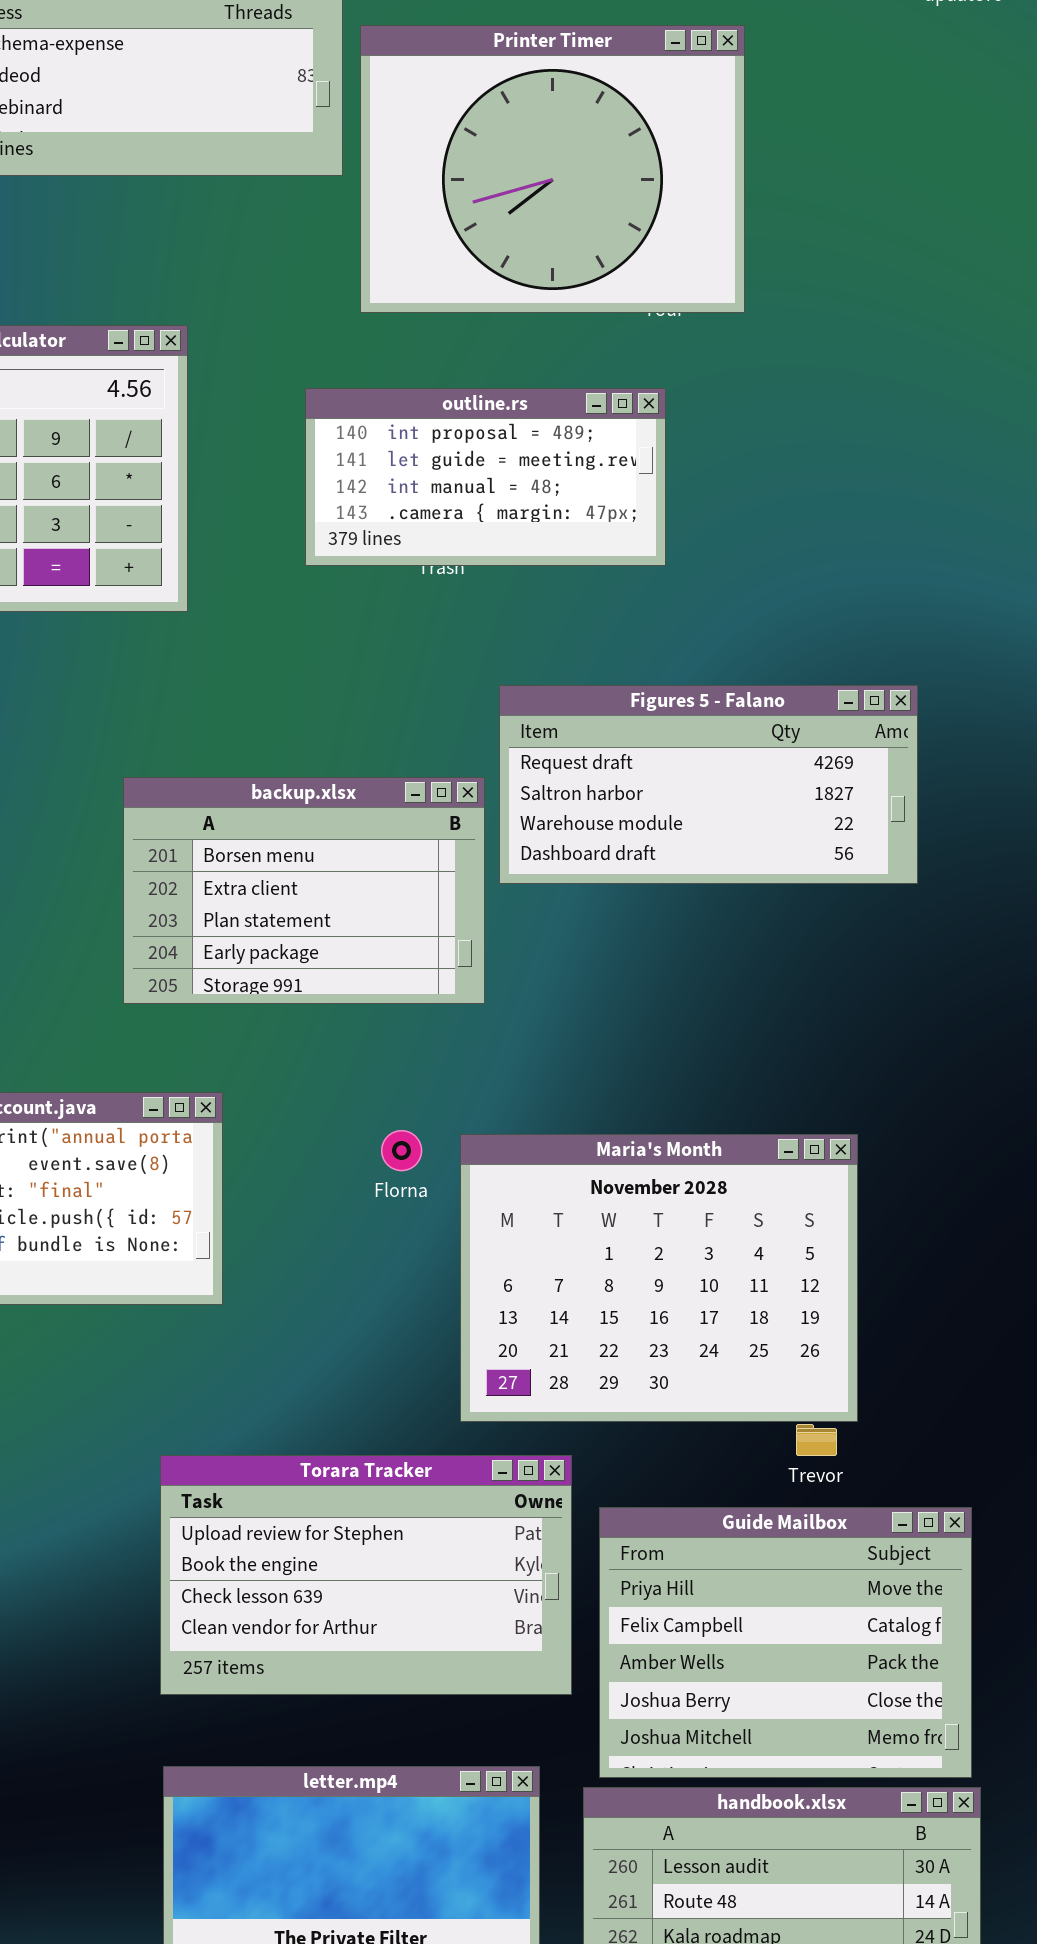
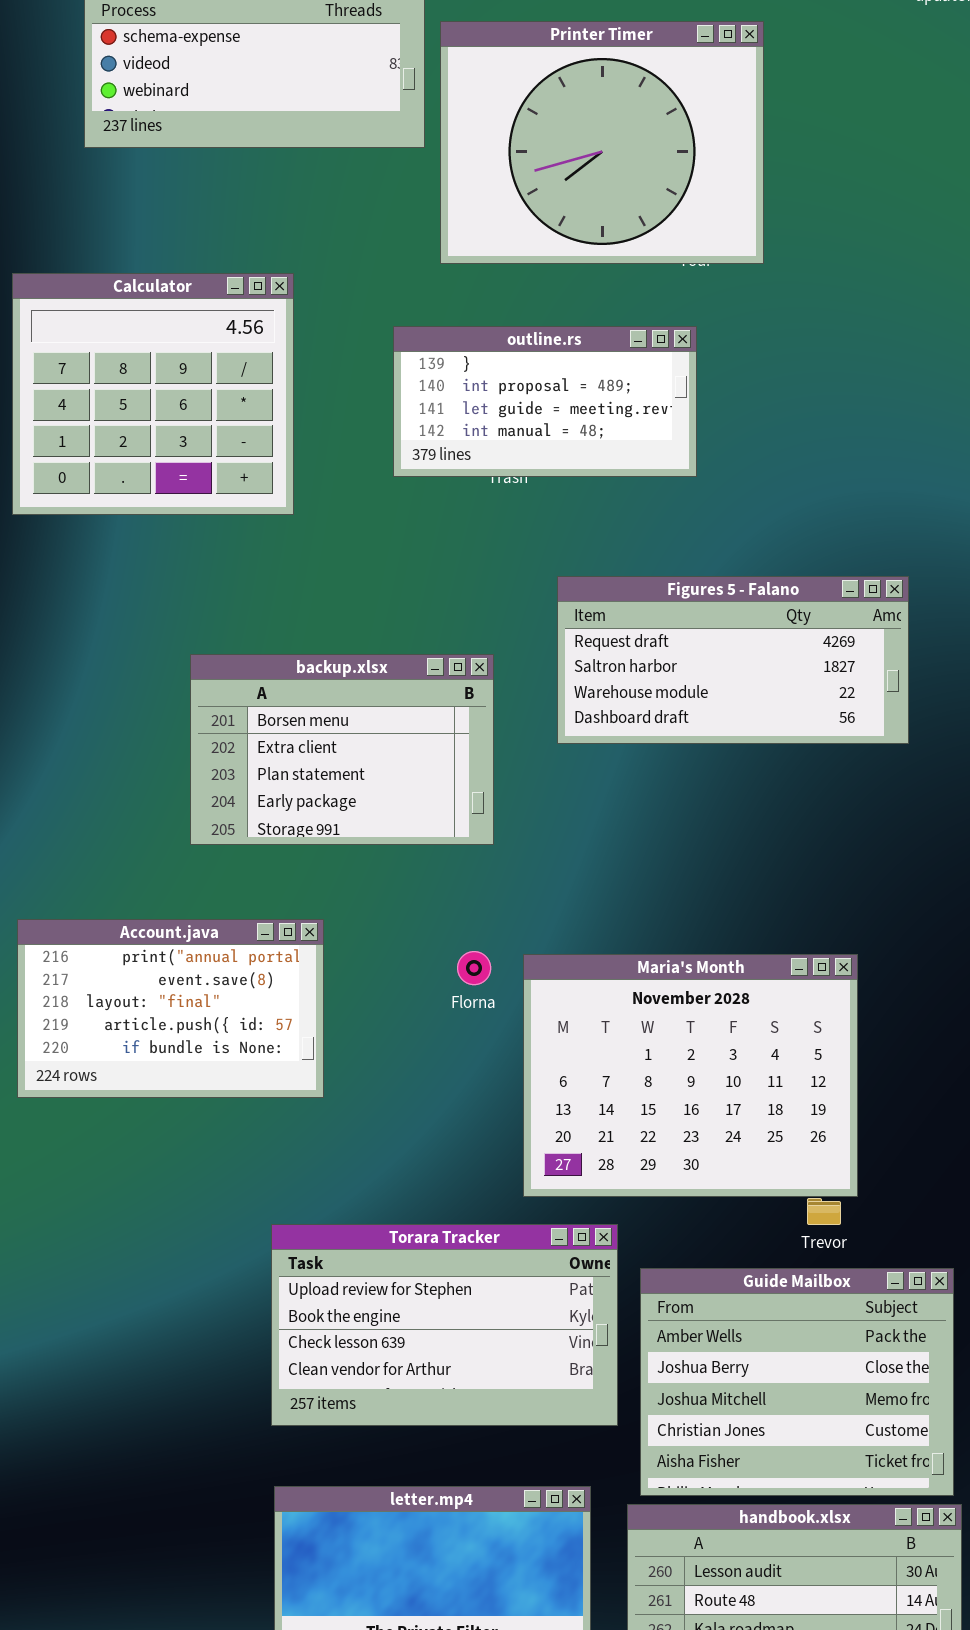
outline.rs: [305,388,666,566] -> [393,326,697,477], scrolled up 1 row
backup.xlsx: [123,777,485,1004] -> [190,654,494,845], moved
Guide Mailbox: [599,1507,972,1778] -> [640,1268,954,1496], scrolled down 2 rows

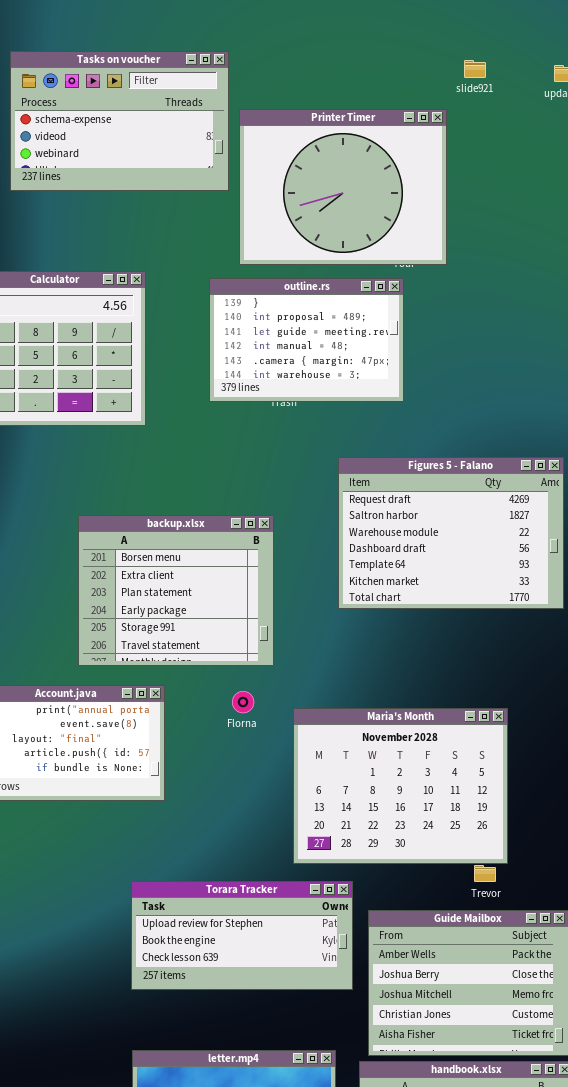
outline.rs: [393,326,697,477] -> [209,278,404,402], resized
Figures 5 - Falano: [557,576,909,744] -> [338,457,564,609], moved, resized
backup.xlsx: [190,654,494,845] -> [78,515,274,666], resized
Florna: [457,951,491,985] -> [232,691,254,713], moved
Torara Tracker: [271,1224,618,1426] -> [131,881,353,990], resized

